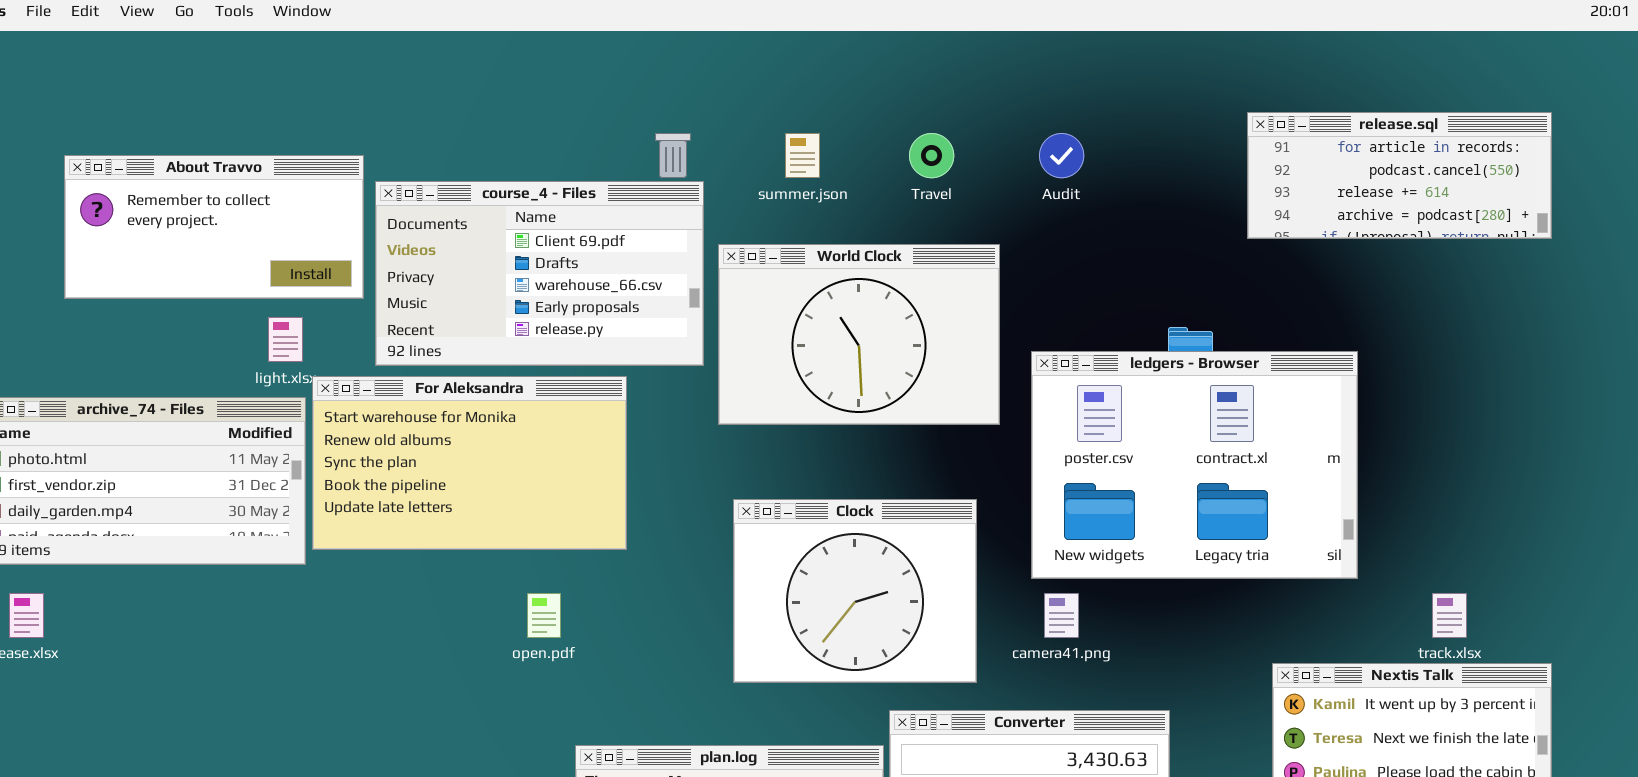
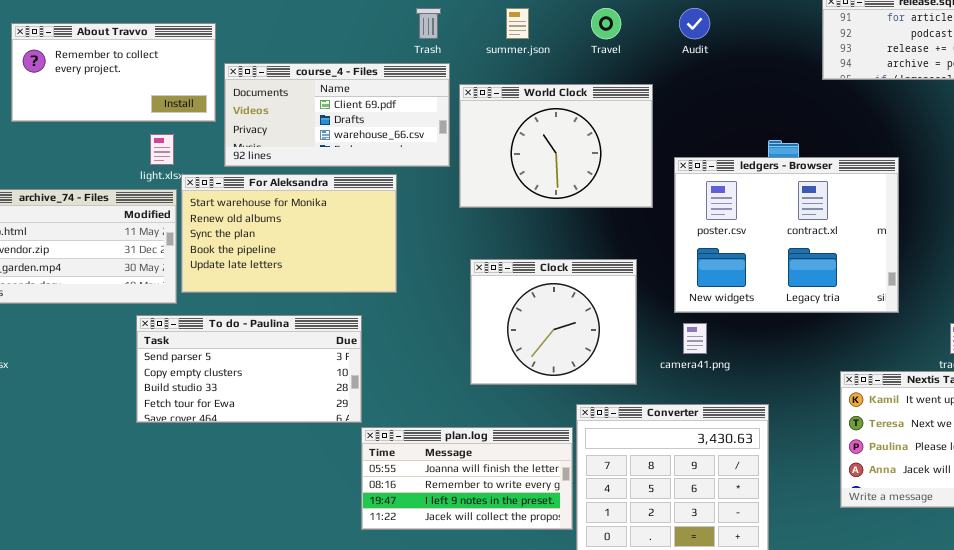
course_4 - Files: [375,181,704,366] -> [224,63,450,167], resized
To do - Paulina: none -> [136,315,362,423], opened

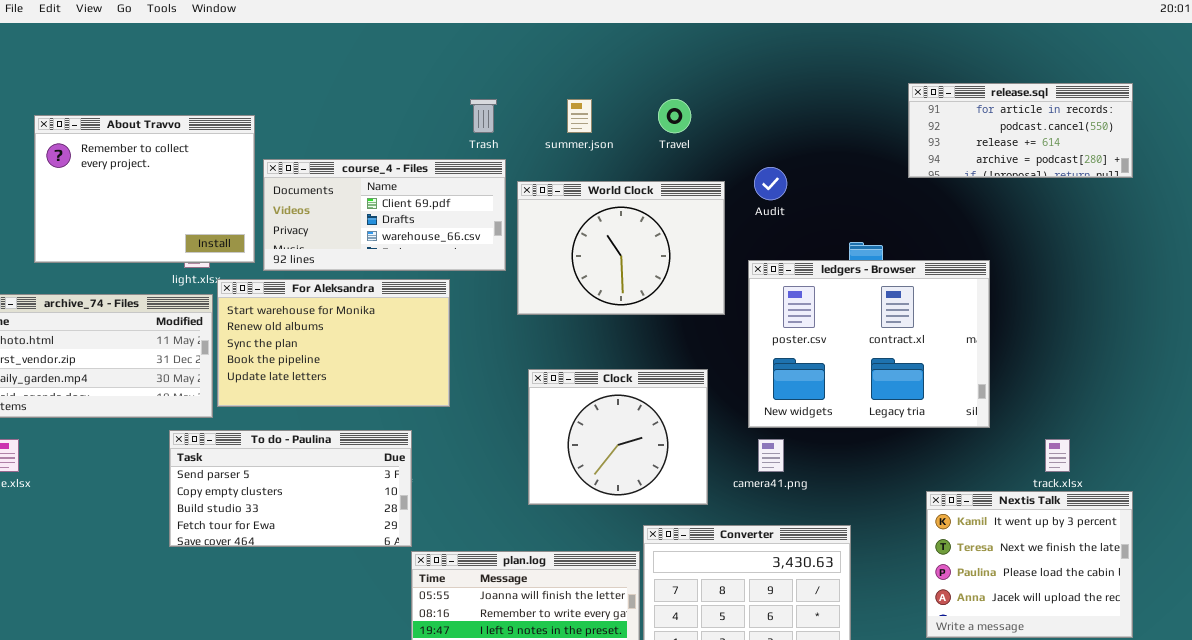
Audit: [679,8,710,39] -> [754,167,787,200], moved
About Travvo: [11,23,216,122] -> [34,115,255,263], resized

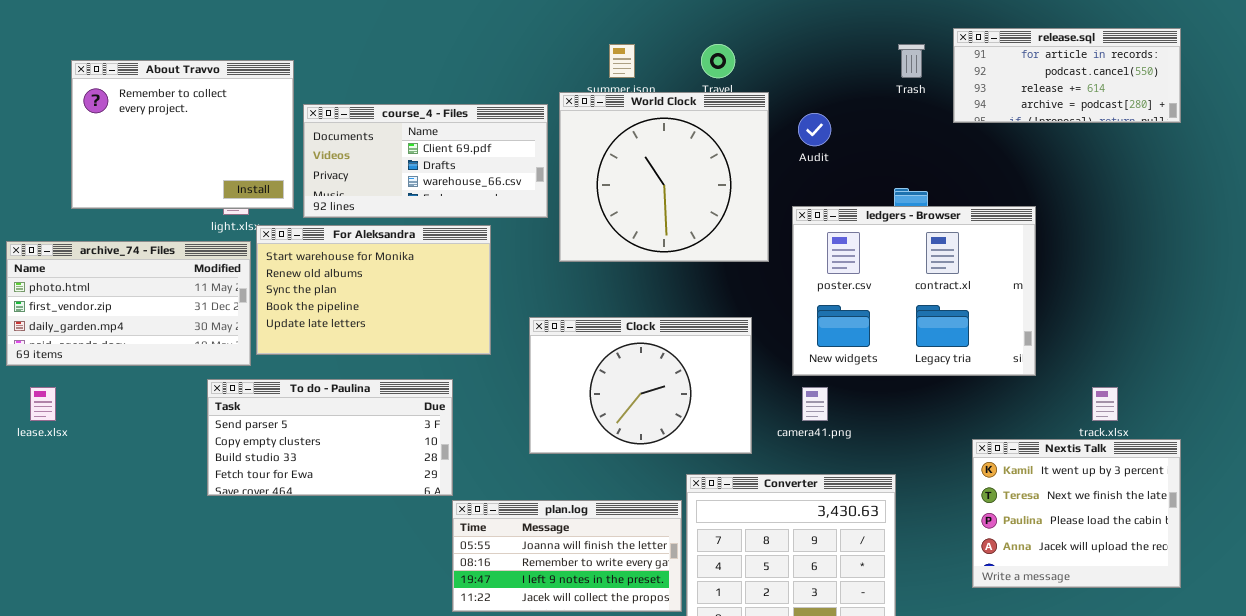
Trash: [470,99,497,133] -> [898,44,925,78], moved
World Clock: [517,181,725,315] -> [559,92,769,262], resized
Clock: [528,369,708,505] -> [529,317,752,454], resized

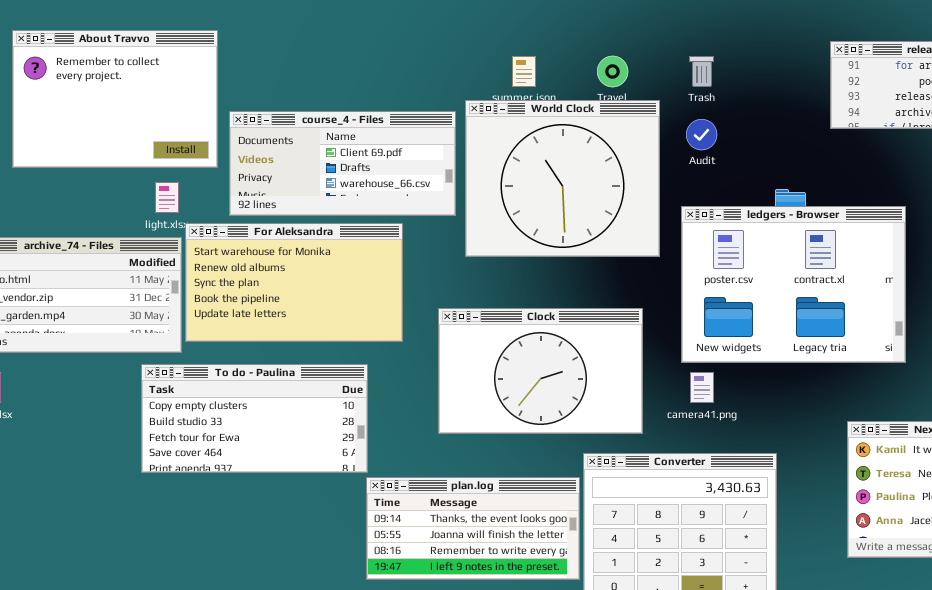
Trash: [898,44,925,78] -> [689,56,714,87], moved
About Travvo: [71,60,294,209] -> [12,30,218,168], moved
To do - Paulina: [207,379,453,496] -> [141,364,368,473], scrolled down 1 row
plan.log: [452,500,682,612] -> [366,477,580,580], scrolled up 1 row

